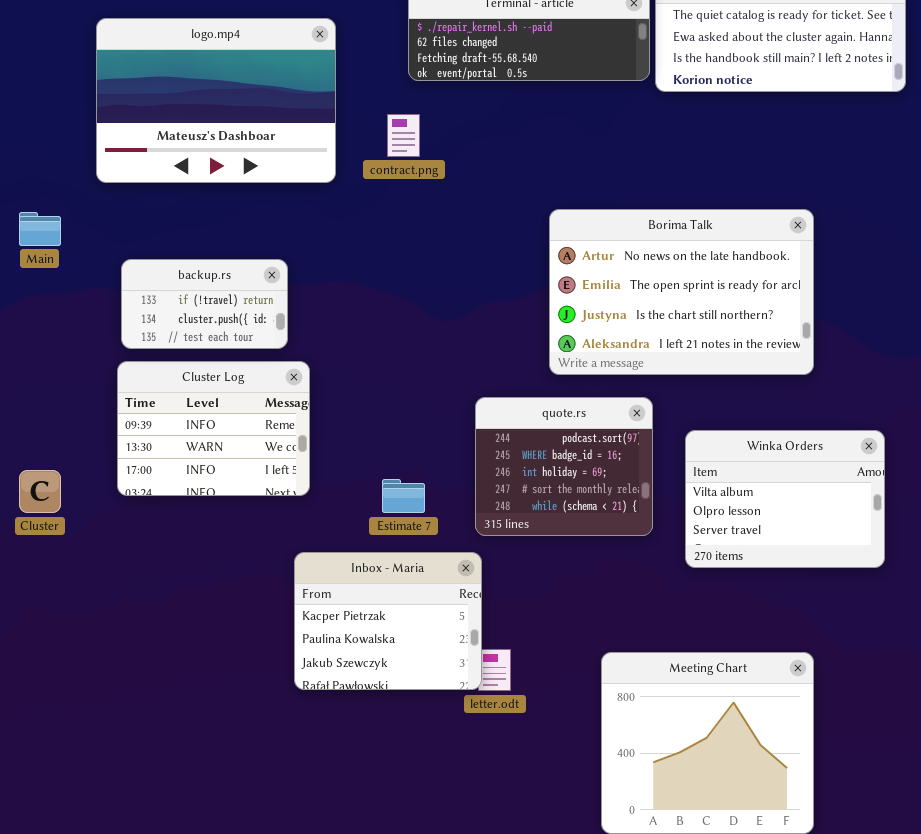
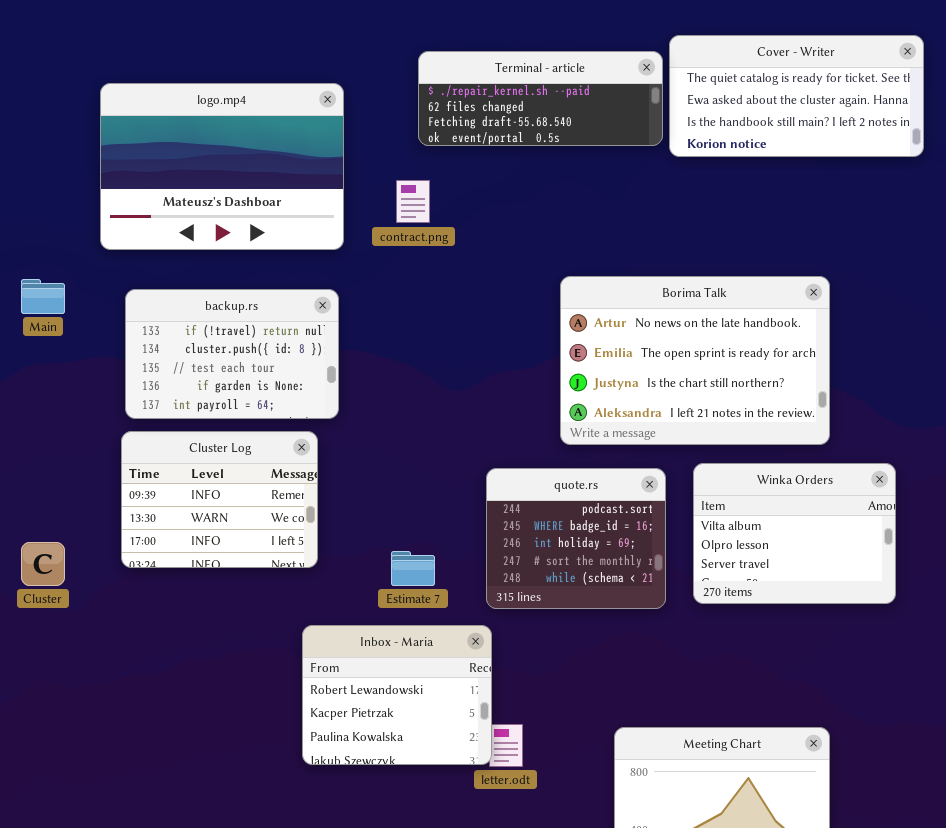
backup.rs: [121,259,288,349] -> [125,289,339,419], resized
Winka Orders: [685,430,885,568] -> [693,463,896,604], moved
Inbox - Maria: [294,552,482,690] -> [302,625,492,765], scrolled up 1 row

